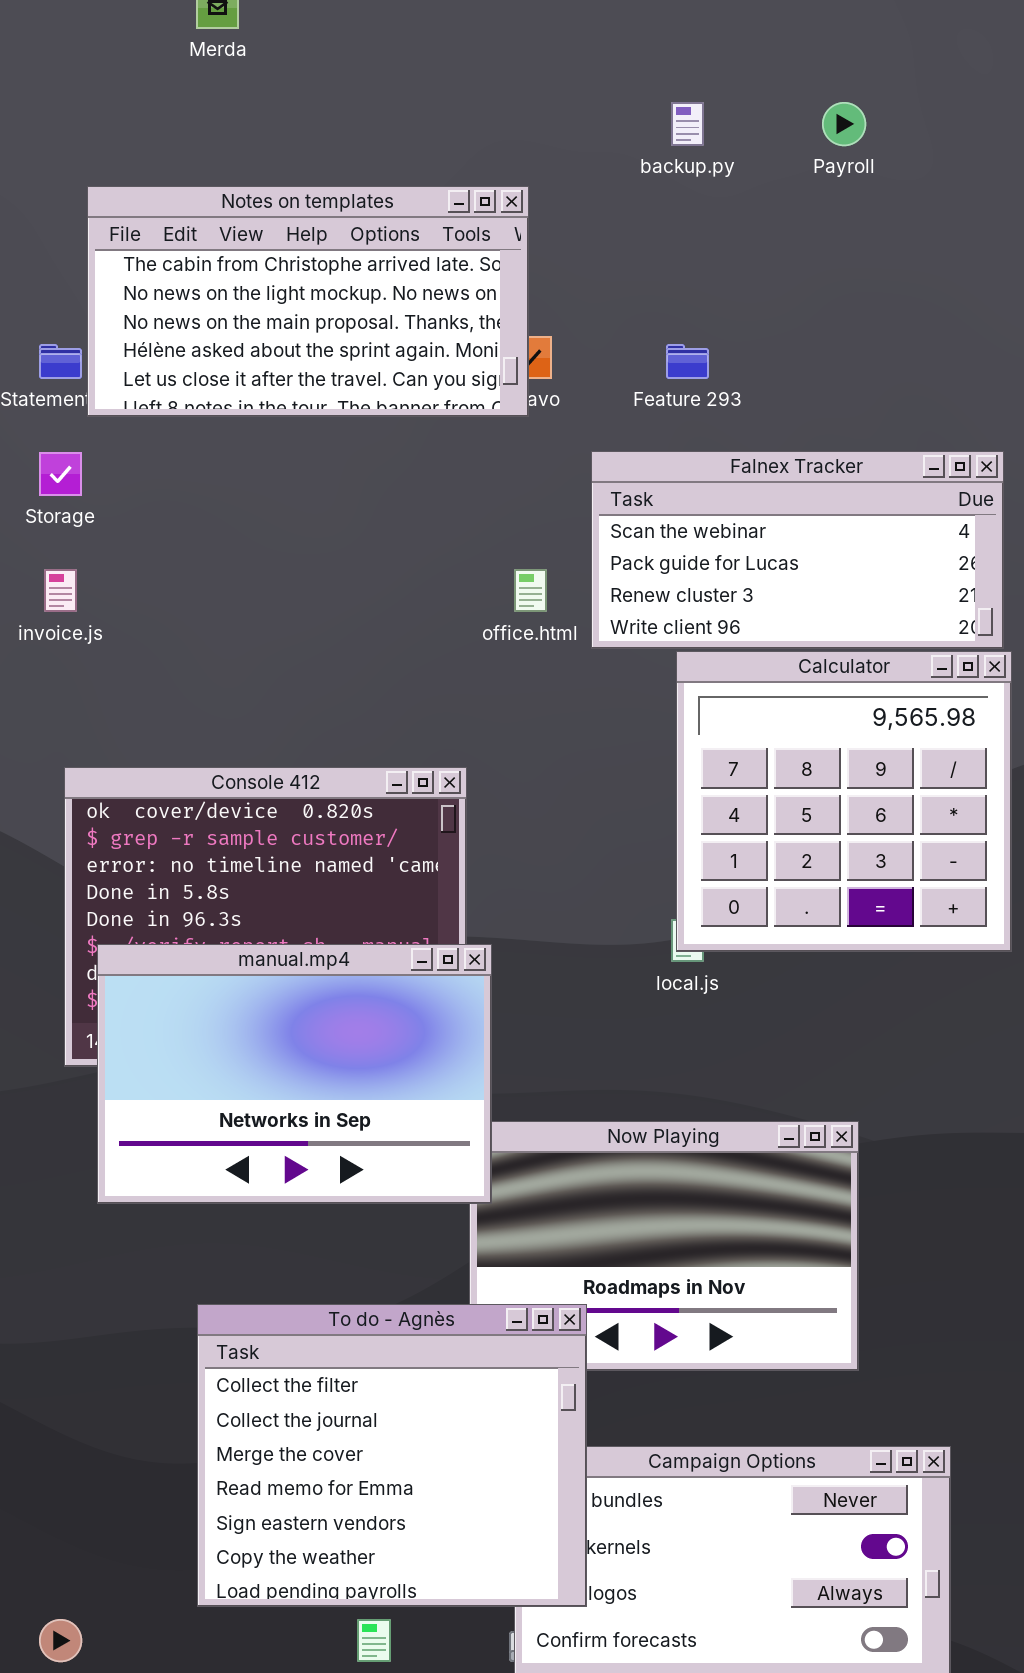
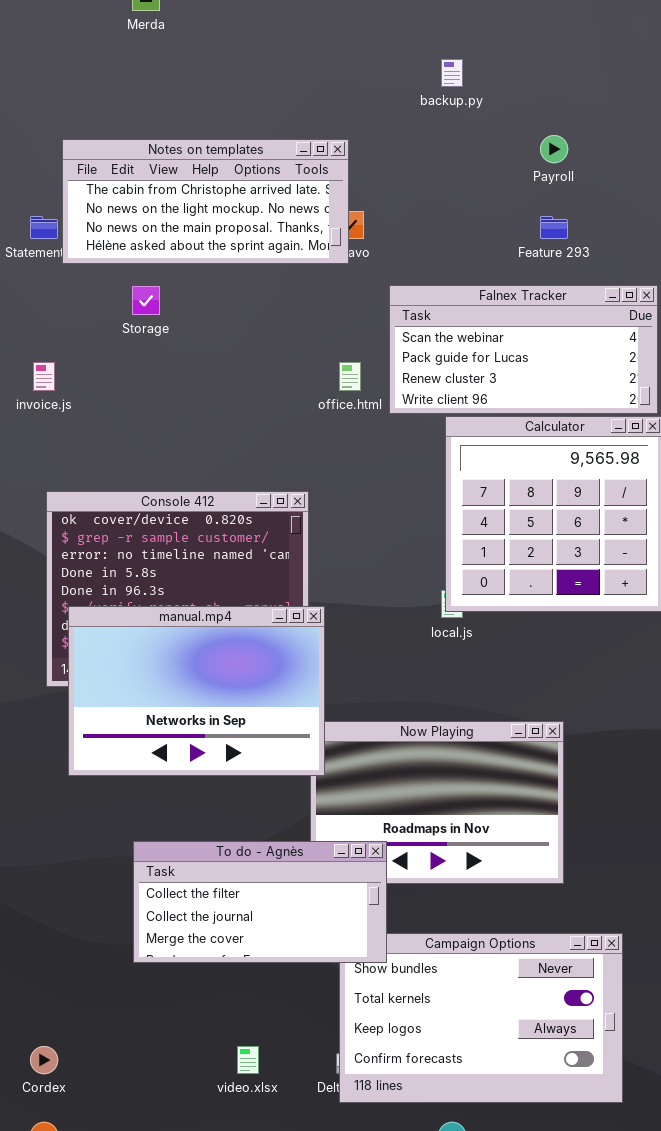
Payroll: [822,102,866,146] -> [540,135,568,163], moved
Notes on templates: [87,186,529,417] -> [62,139,349,264], resized
Feature 293: [666,344,709,379] -> [540,216,568,239], moved
Storage: [39,452,82,496] -> [132,286,160,315], moved
To do - Agnès: [197,1304,587,1607] -> [133,841,387,963], resized

